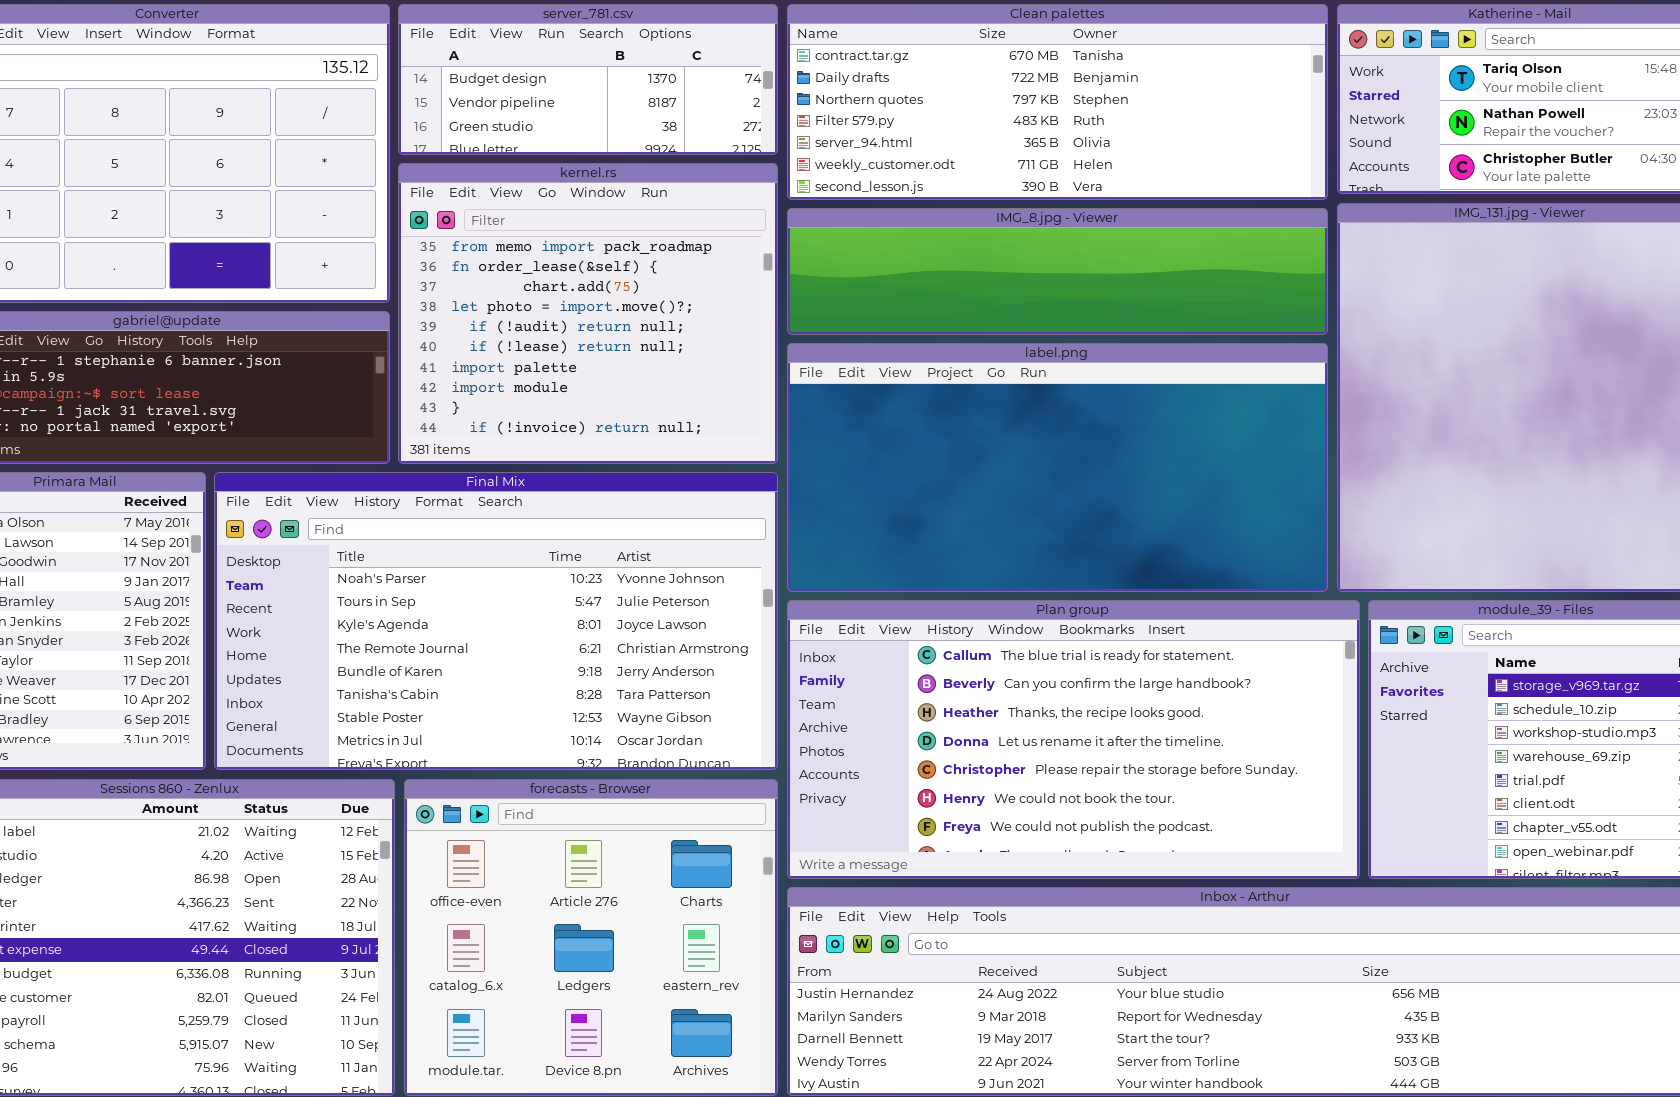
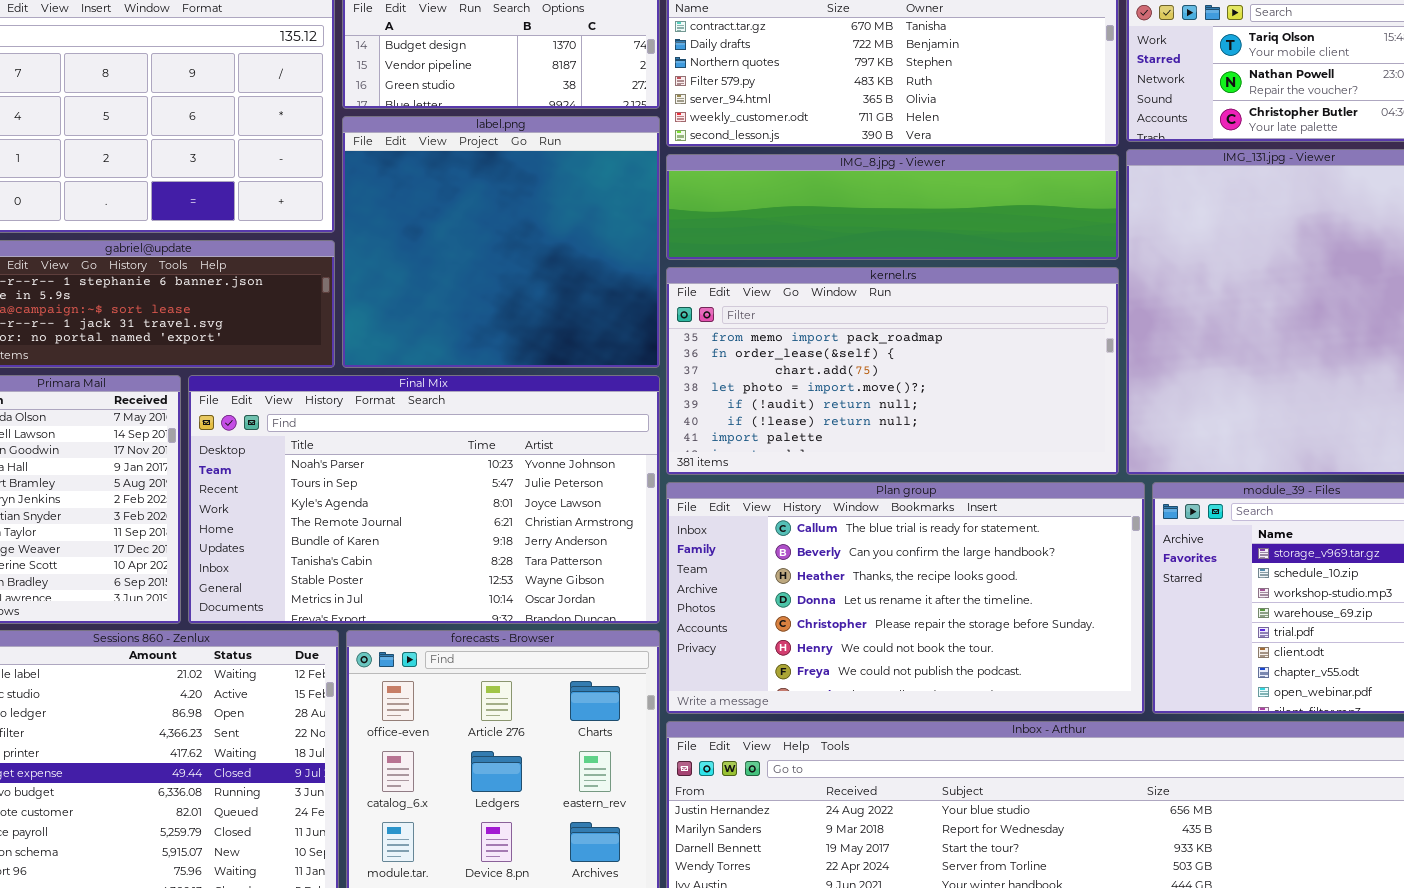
kernel.rs: [398,163,778,464] -> [666,267,1119,475], moved, resized
label.png: [787,343,1328,592] -> [342,116,660,368], moved, resized

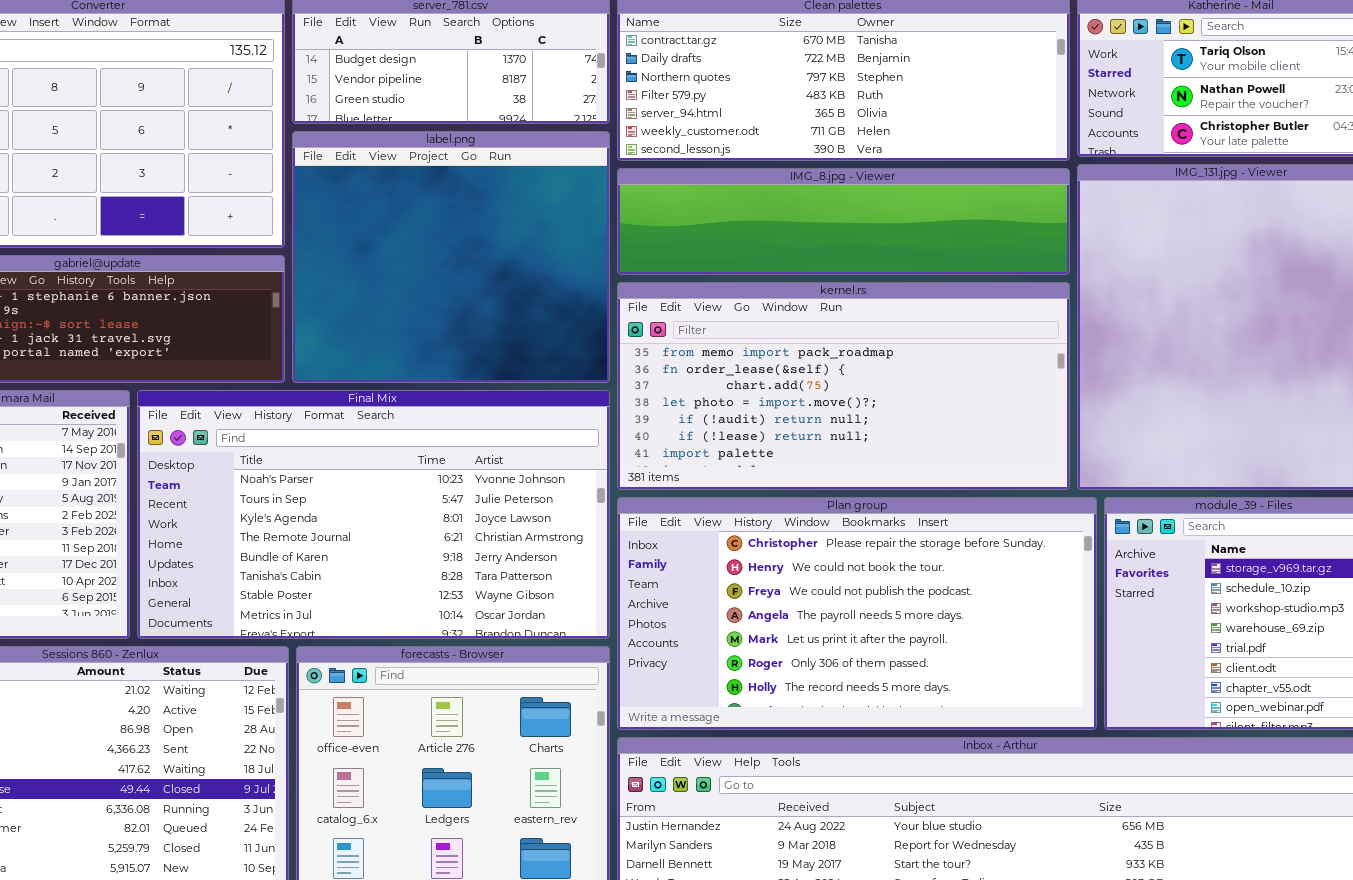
Plan group: [666,482,1145,714] -> [617,497,1097,730], scrolled down 4 rows

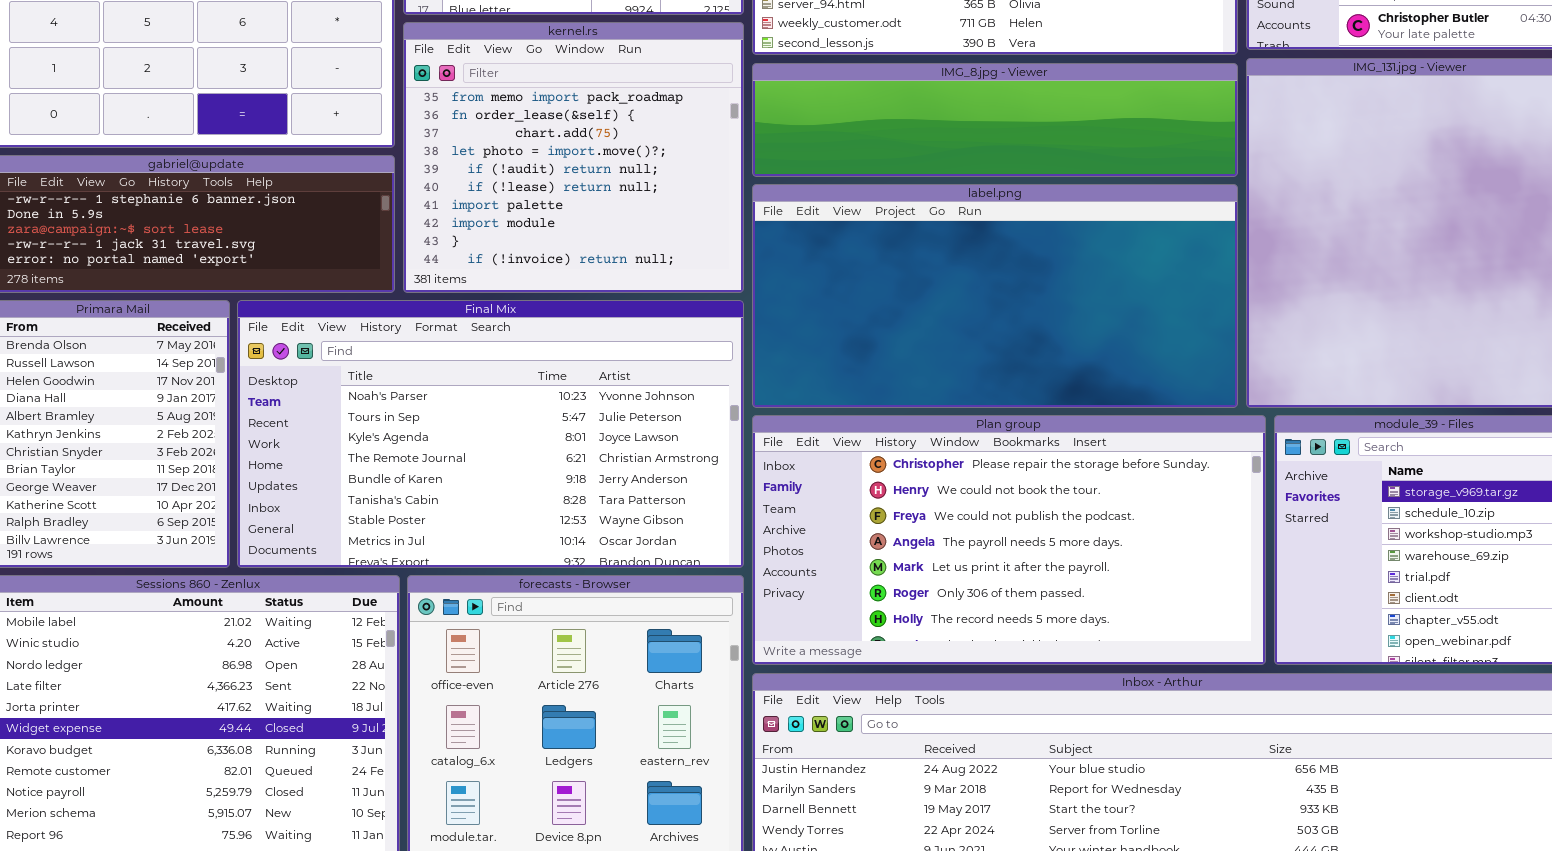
label.png: [292,131,610,383] -> [752,184,1238,408], moved, resized
kernel.rs: [617,282,1070,490] -> [403,22,744,293], moved, resized

